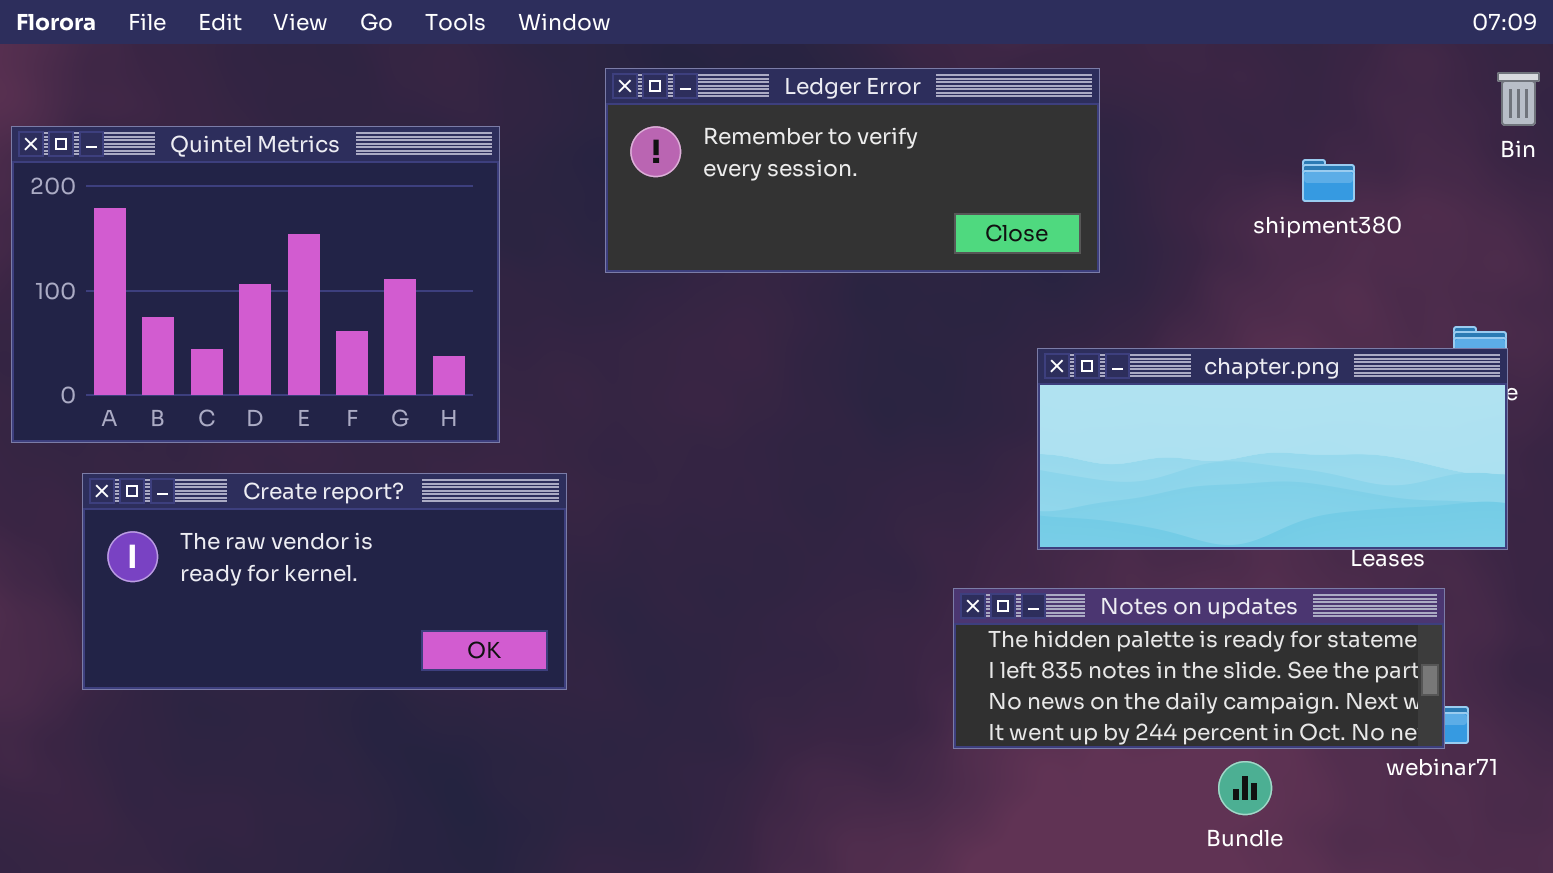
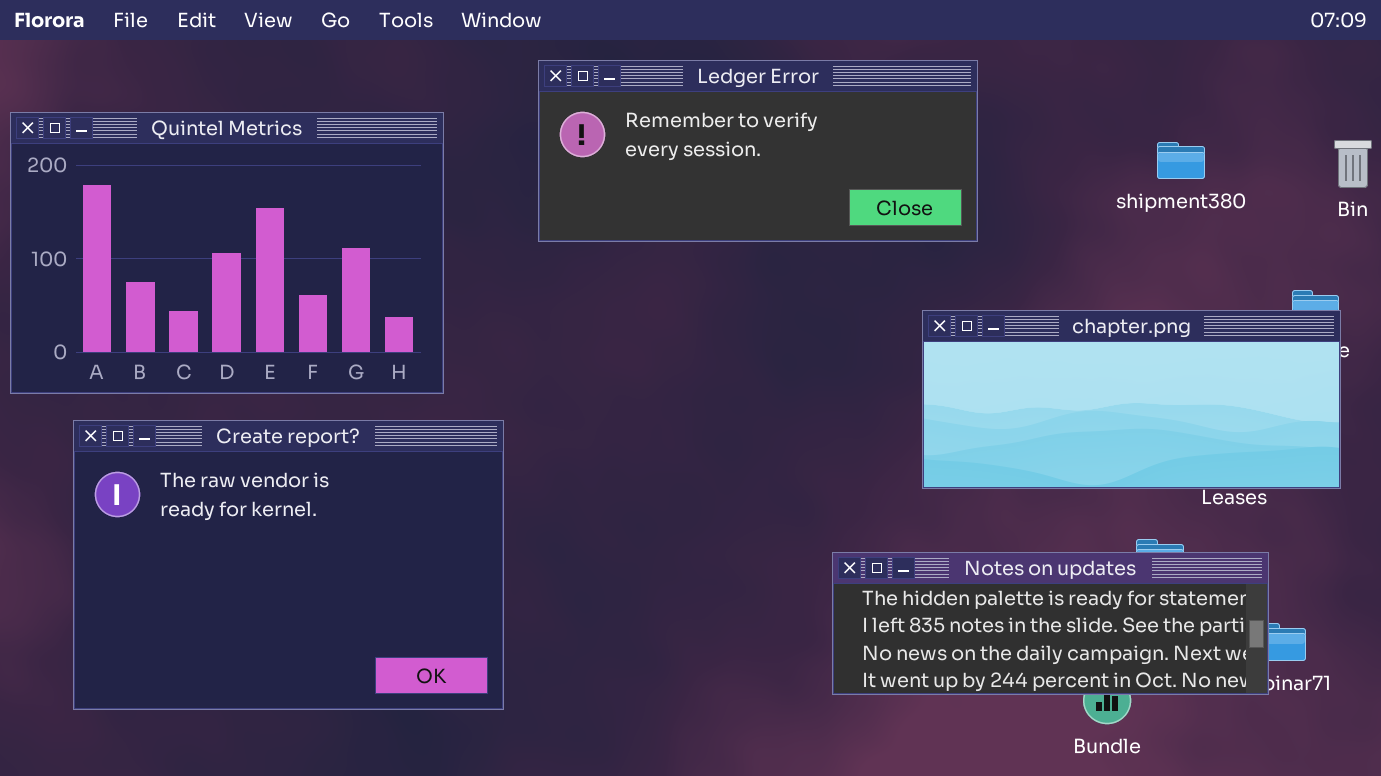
Bin: [1497,72,1540,126] -> [1334,140,1372,188], moved
Create report?: [82,473,567,690] -> [73,420,504,710], resized
Notes on updates: [953,588,1445,749] -> [832,552,1269,695], moved

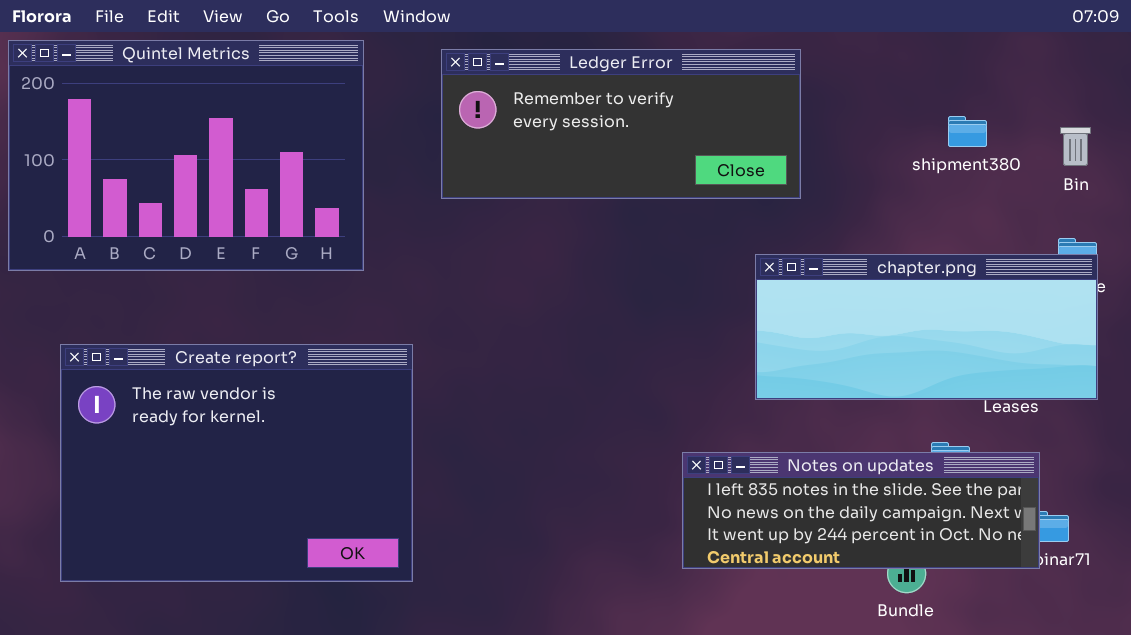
Quintel Metrics: [10,112,444,394] -> [8,40,364,271], moved
Bin: [1334,140,1372,188] -> [1060,127,1091,166], moved
Notes on updates: [832,552,1269,695] -> [682,452,1040,569], scrolled down 1 row

